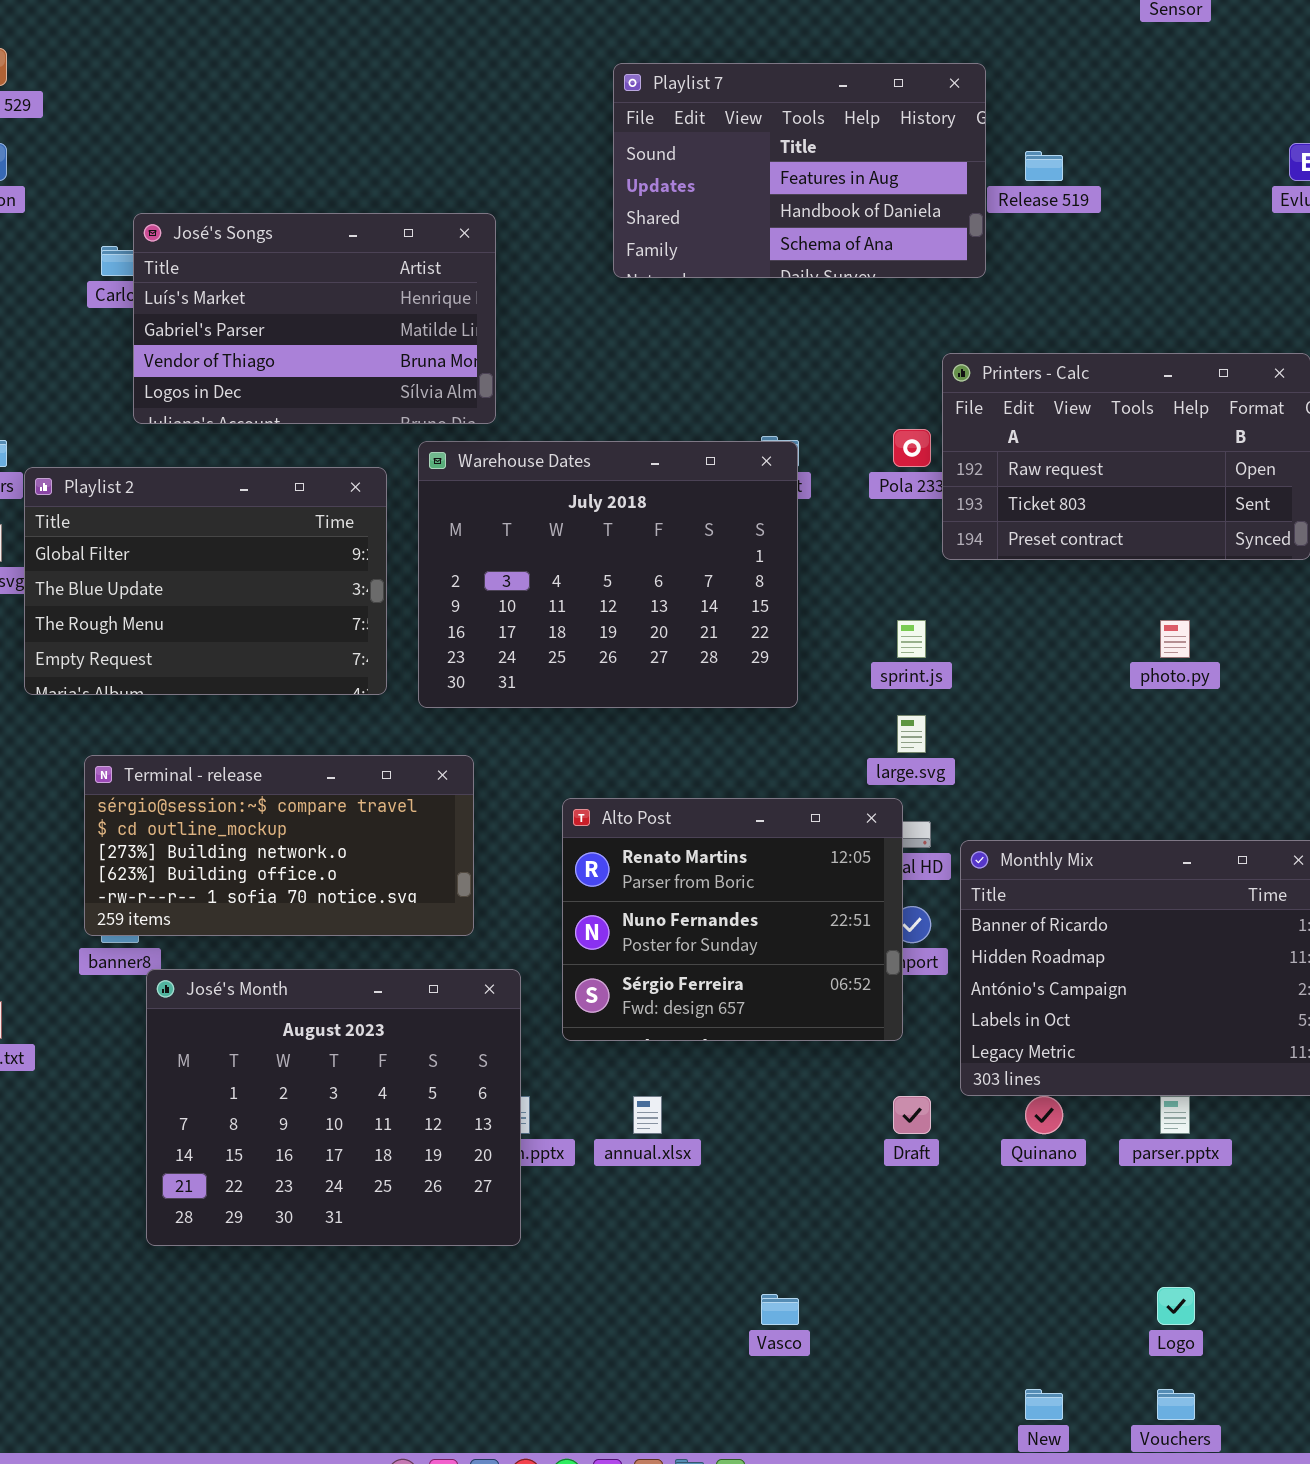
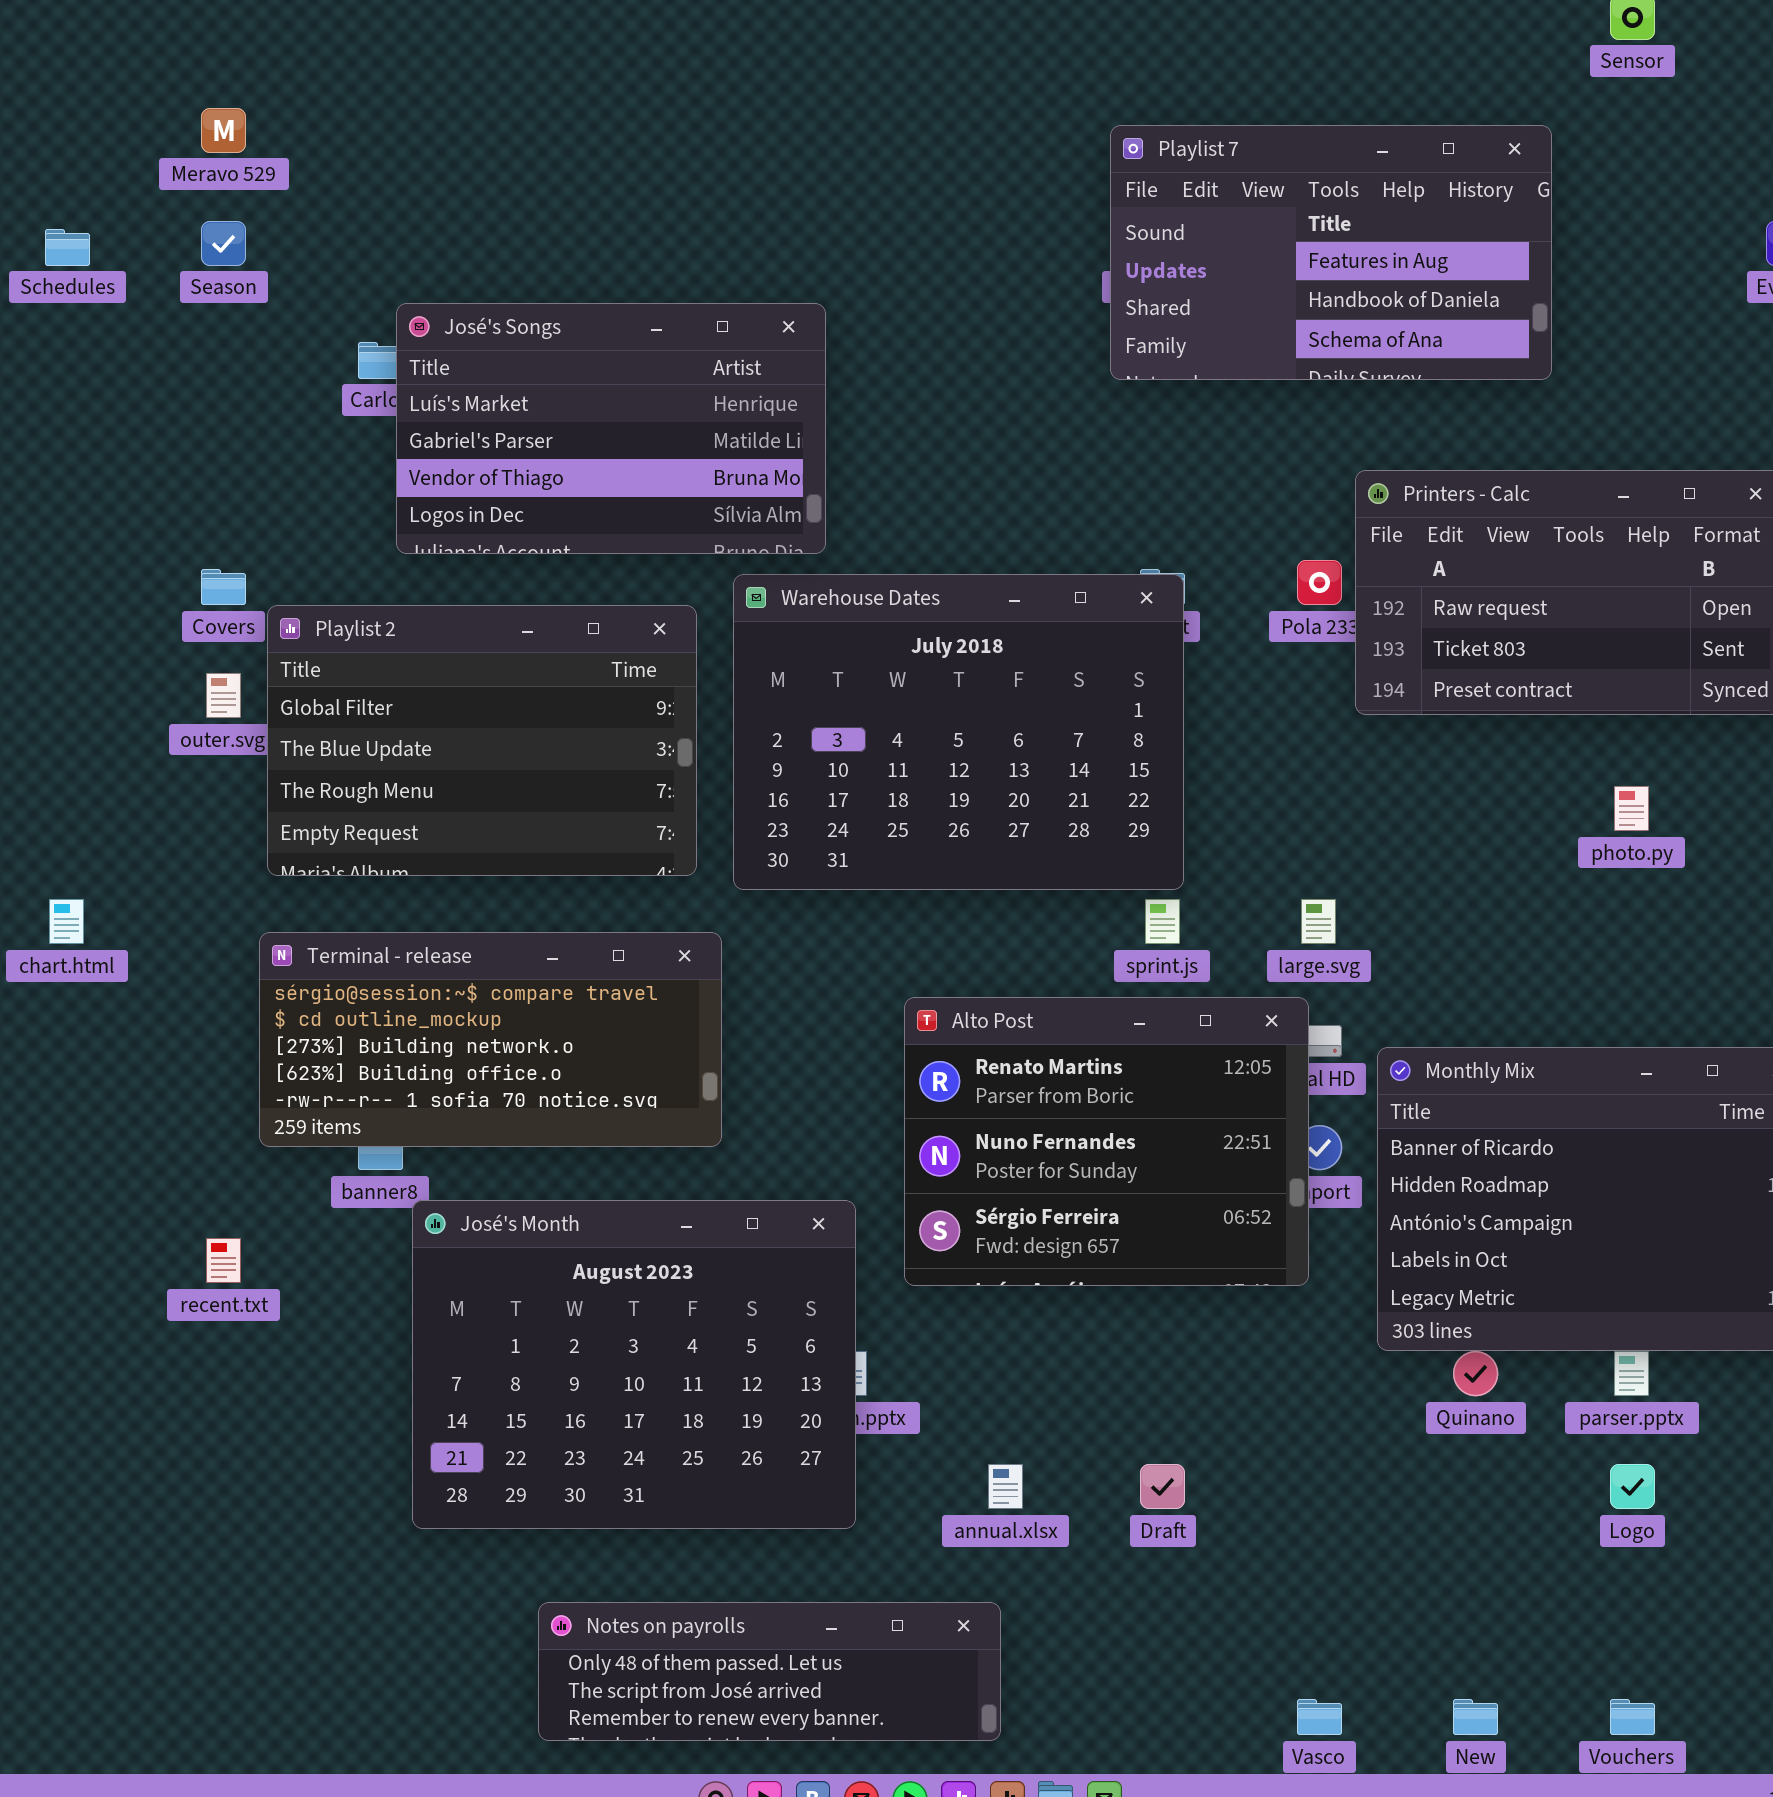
Playlist 7: [613,63,986,278] -> [1110,125,1552,380], moved
sprint.js: [897,620,926,658] -> [1145,899,1180,944], moved
Terminal - release: [84,755,474,936] -> [259,932,722,1147], moved
annual.xlsx: [633,1096,662,1134] -> [988,1464,1023,1509], moved
Draft: [893,1096,931,1134] -> [1140,1464,1185,1509], moved
Logo: [1157,1287,1195,1325] -> [1610,1464,1655,1509], moved
Vasco: [761,1294,799,1325] -> [1297,1699,1342,1735], moved
Notes on payrolls: none -> [538,1602,1001,1741], opened

